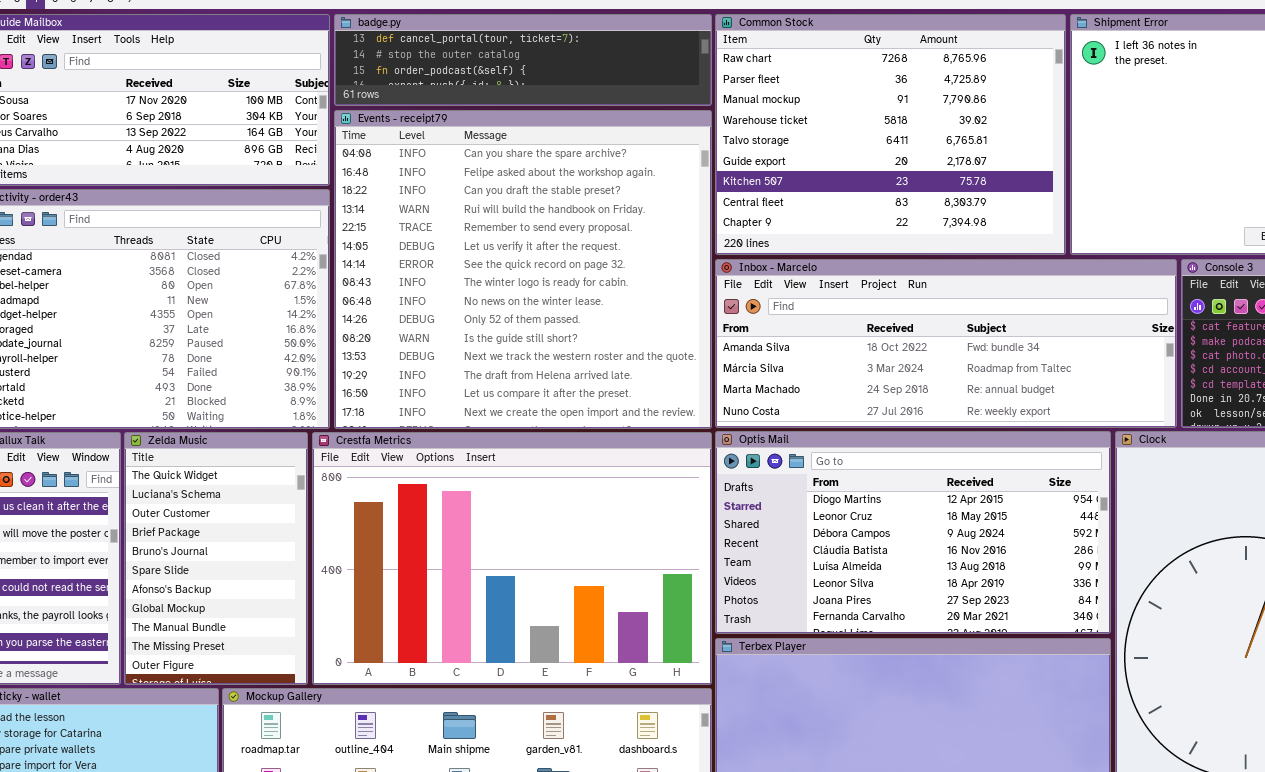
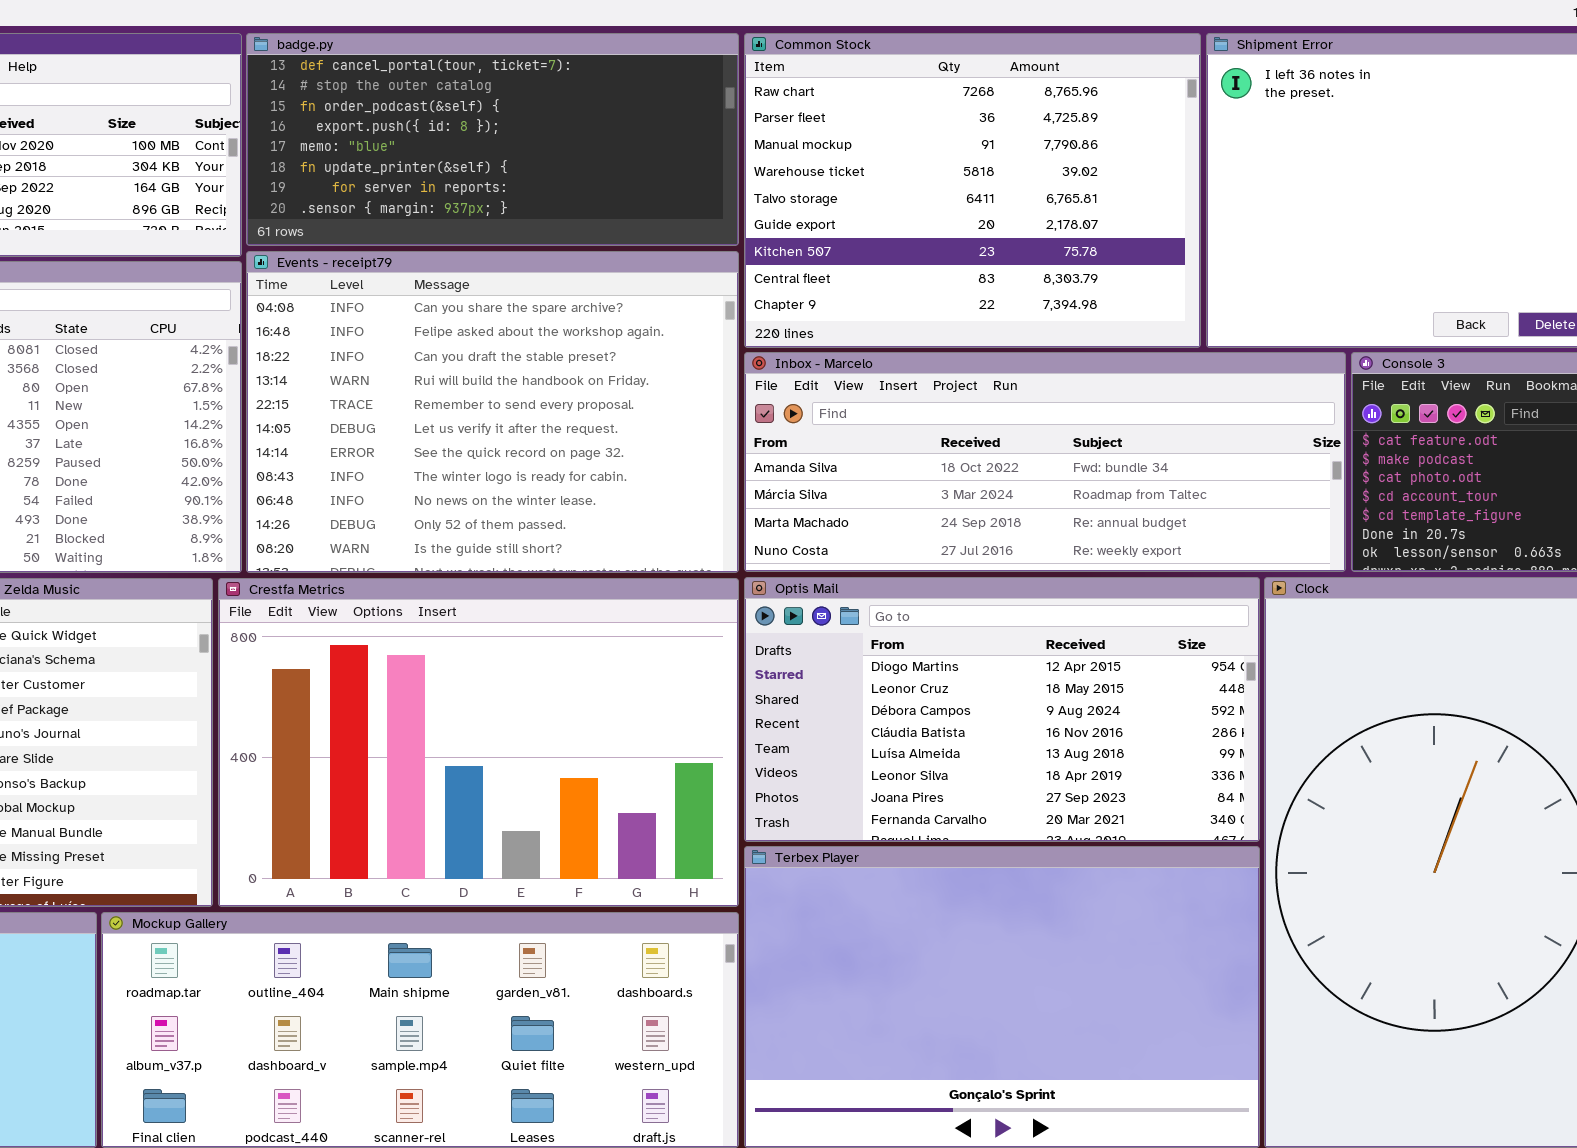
badge.py: [334,14,712,106] -> [246,33,739,246], resized
Events - receipt79: [334,110,712,429] -> [246,251,739,573], resized

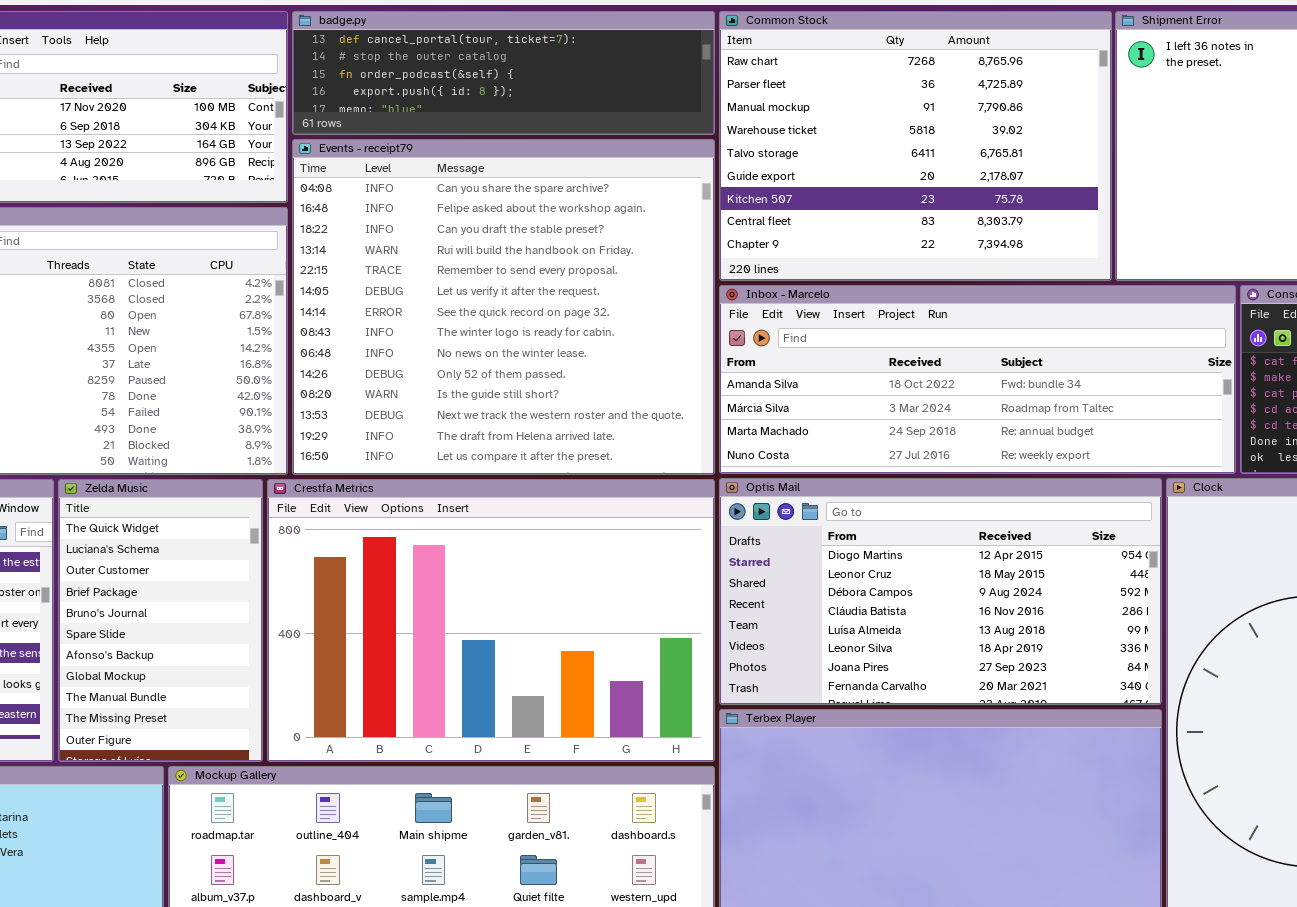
badge.py: [246,33,739,246] -> [292,11,715,135], resized
Events - receipt79: [246,251,739,573] -> [292,139,715,475], resized

